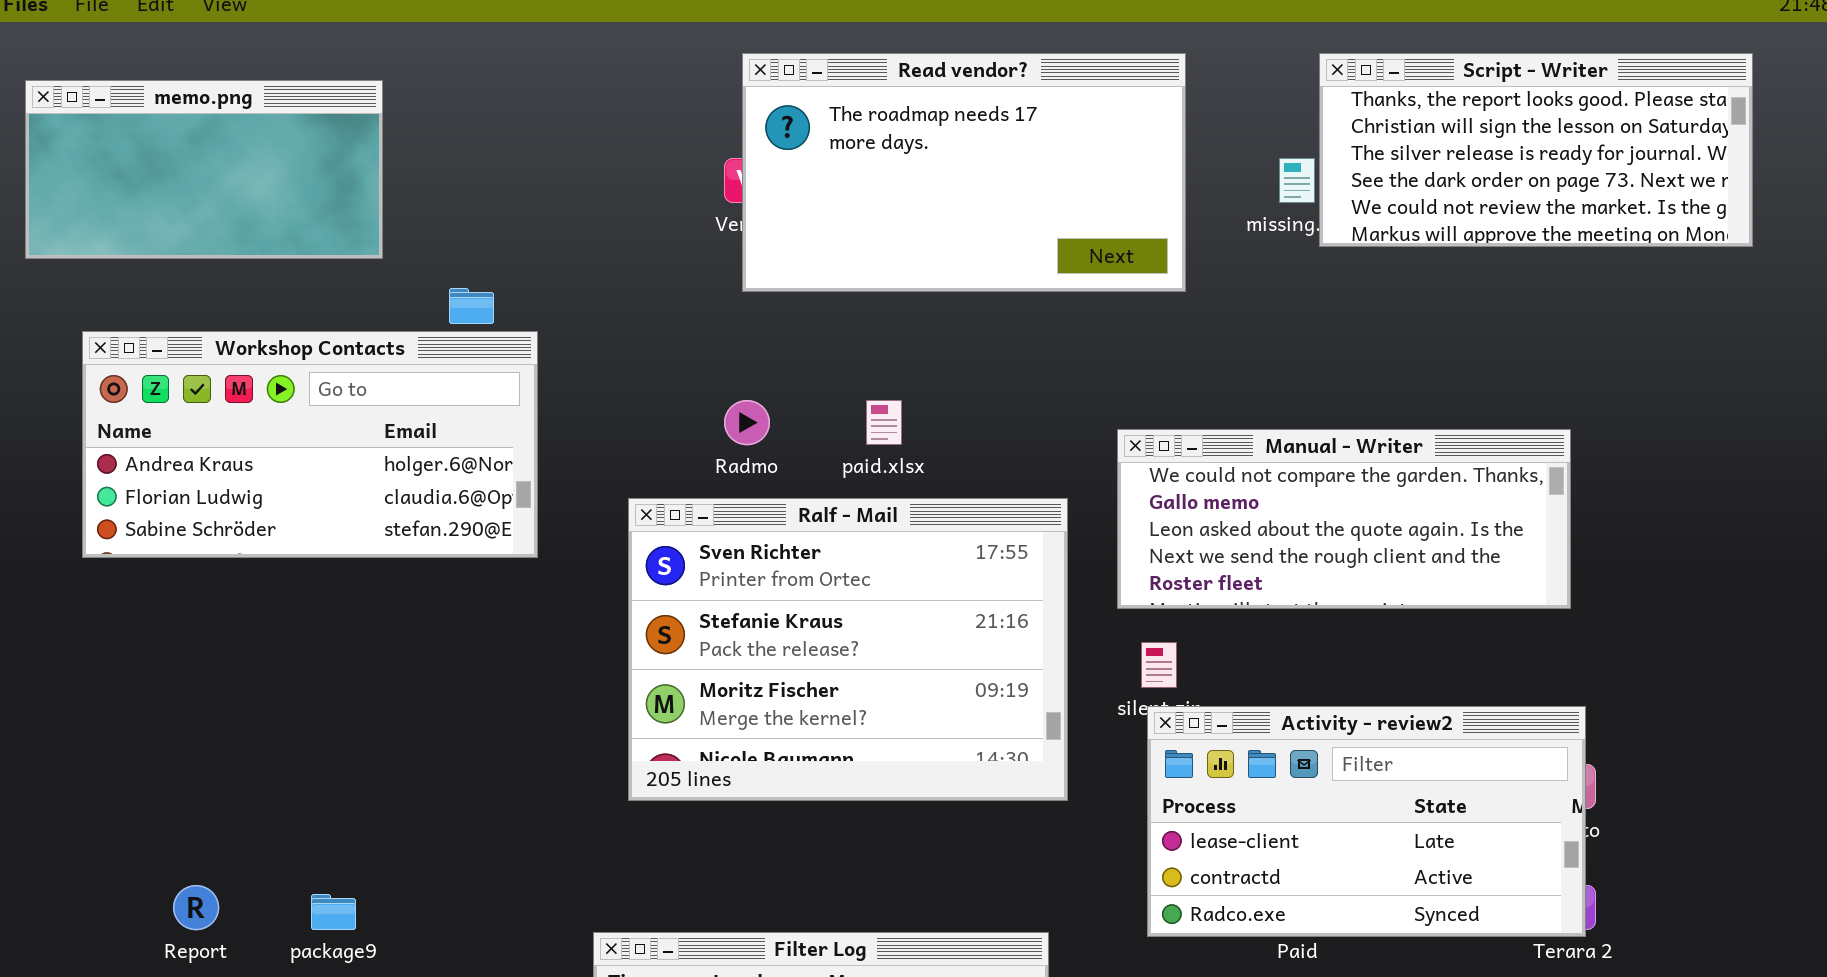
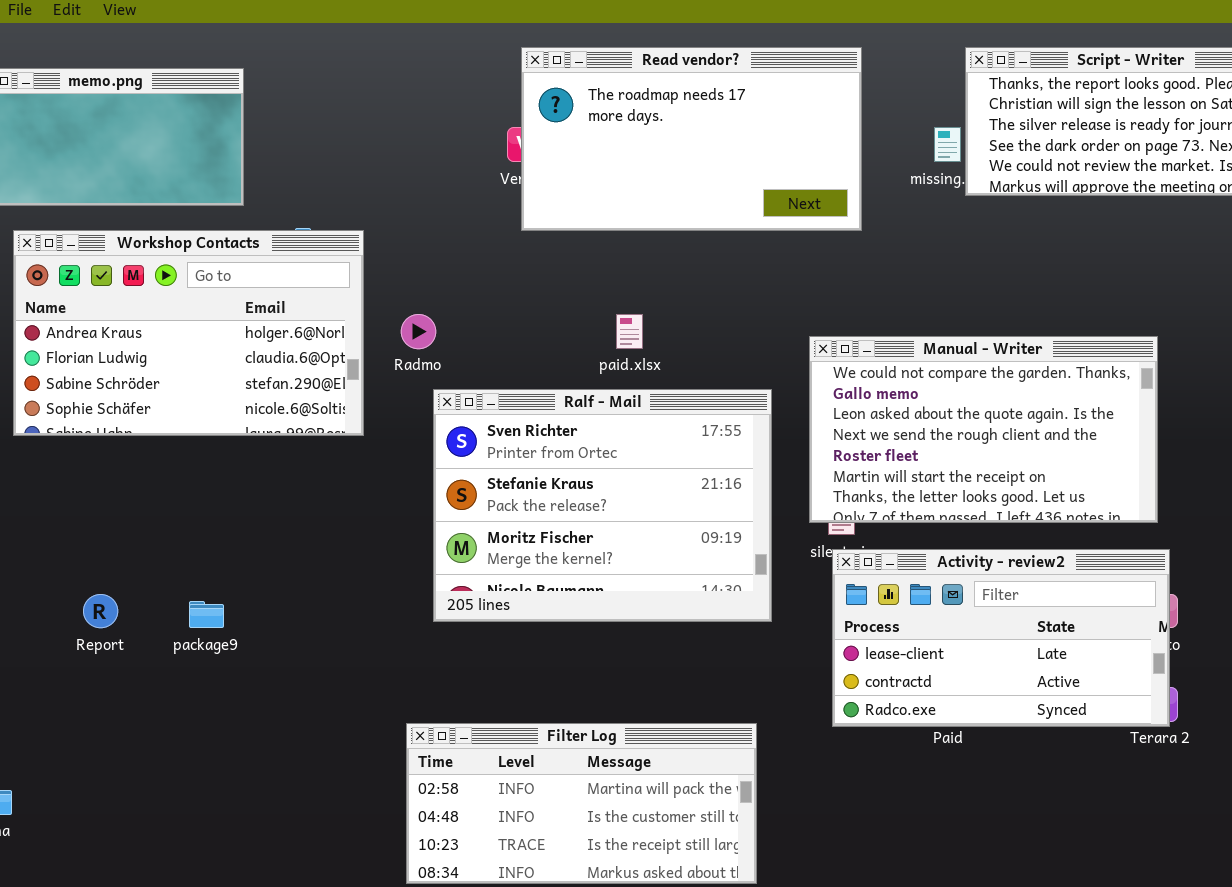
Workshop Contacts: [82,331,538,558] -> [13,230,364,436], resized
Radmo: [724,400,770,445] -> [401,314,436,349], moved
Manual - Writer: [1117,429,1571,609] -> [809,336,1158,523], resized
Report: [173,885,219,930] -> [83,594,118,628], moved
package9: [311,894,356,930] -> [189,601,224,628], moved

